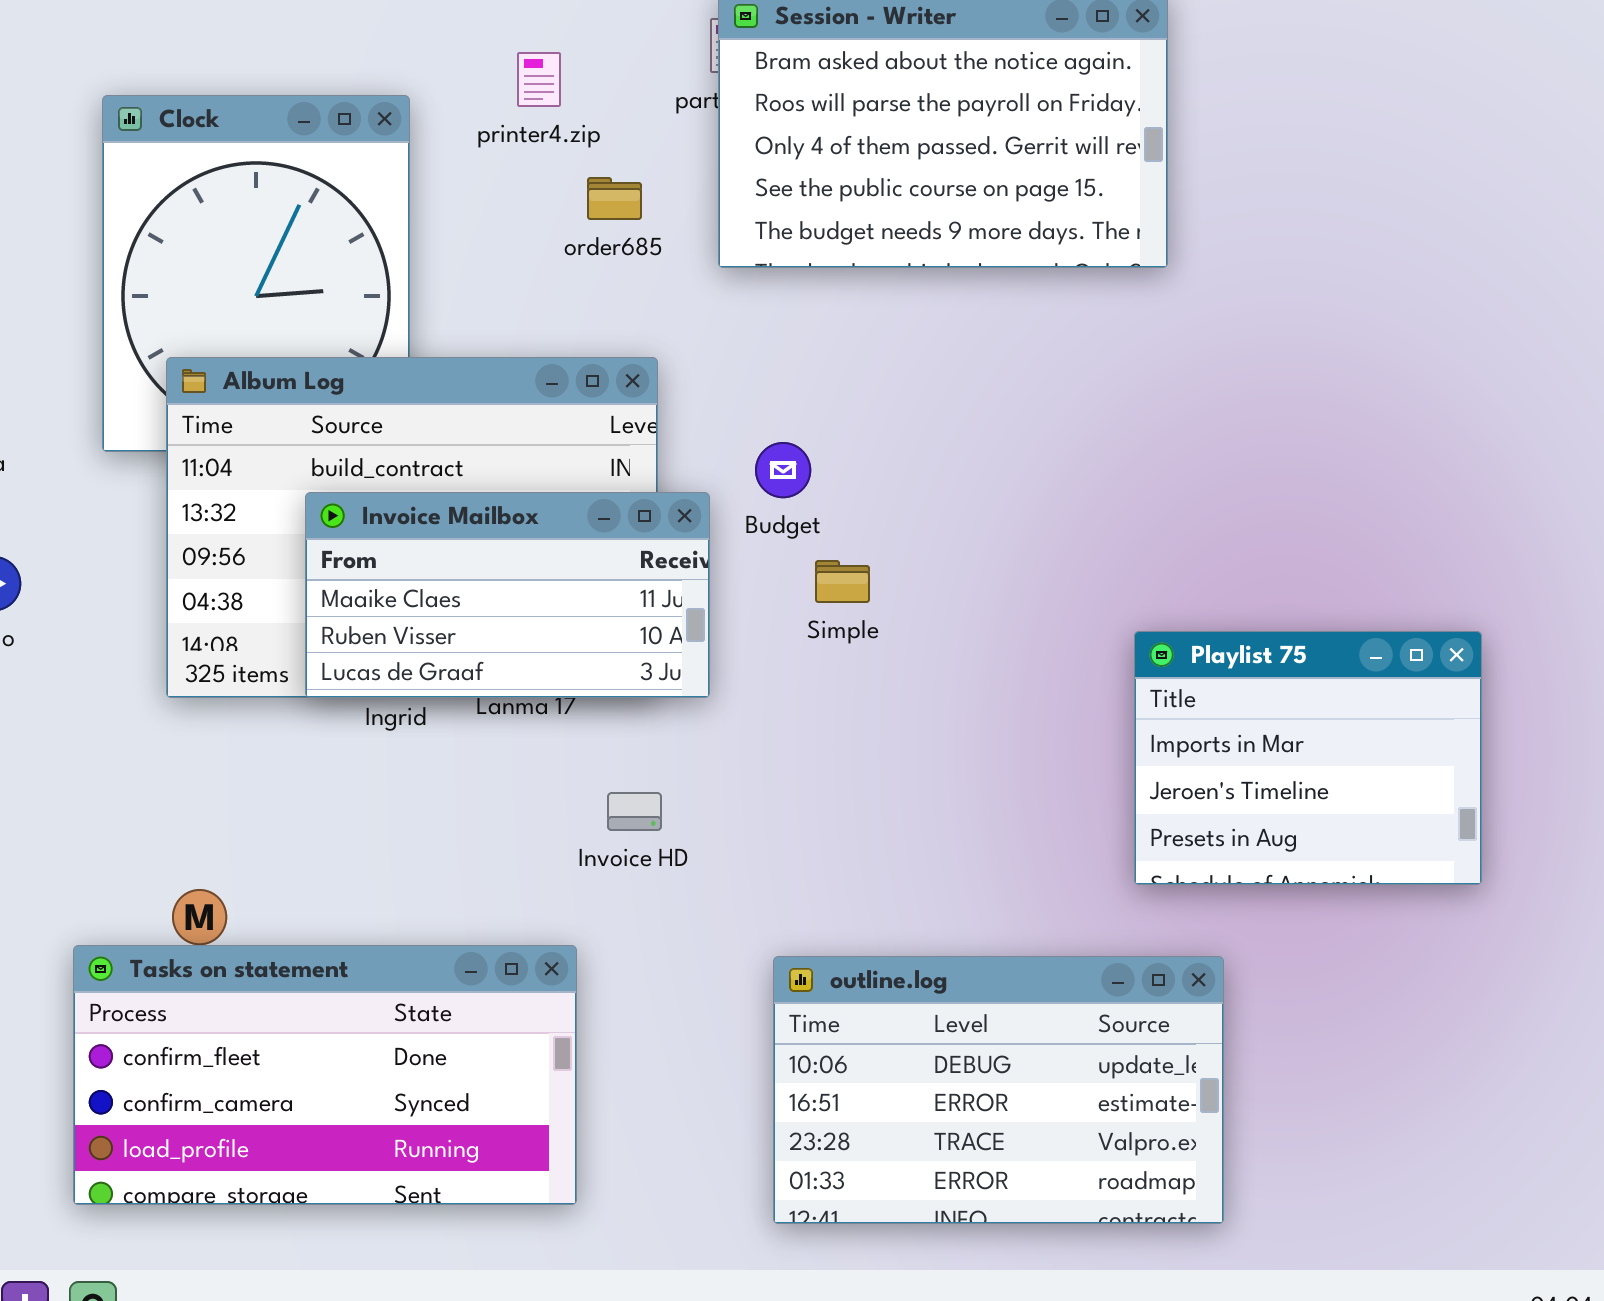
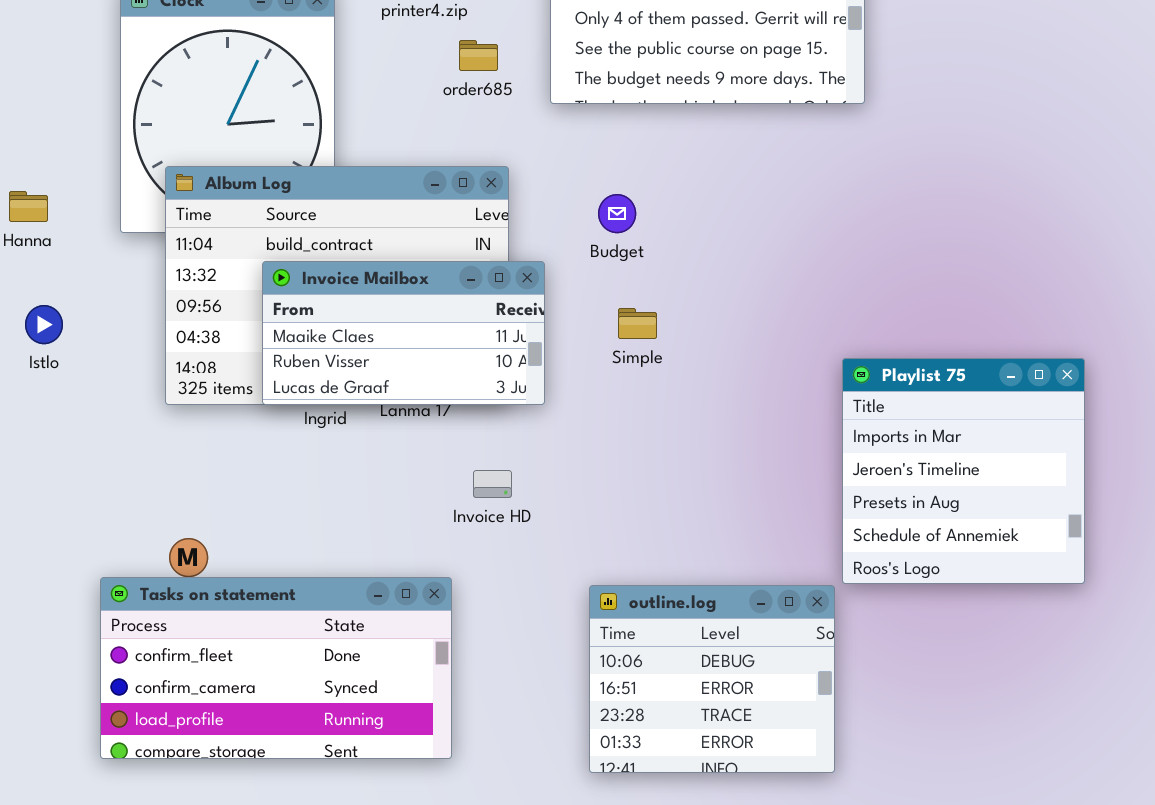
Budget: [755,442,811,498] -> [598,194,636,233], moved
Playlist 75: [1134,631,1482,885] -> [842,358,1085,584], resized
outline.log: [773,956,1224,1224] -> [589,585,835,773], resized

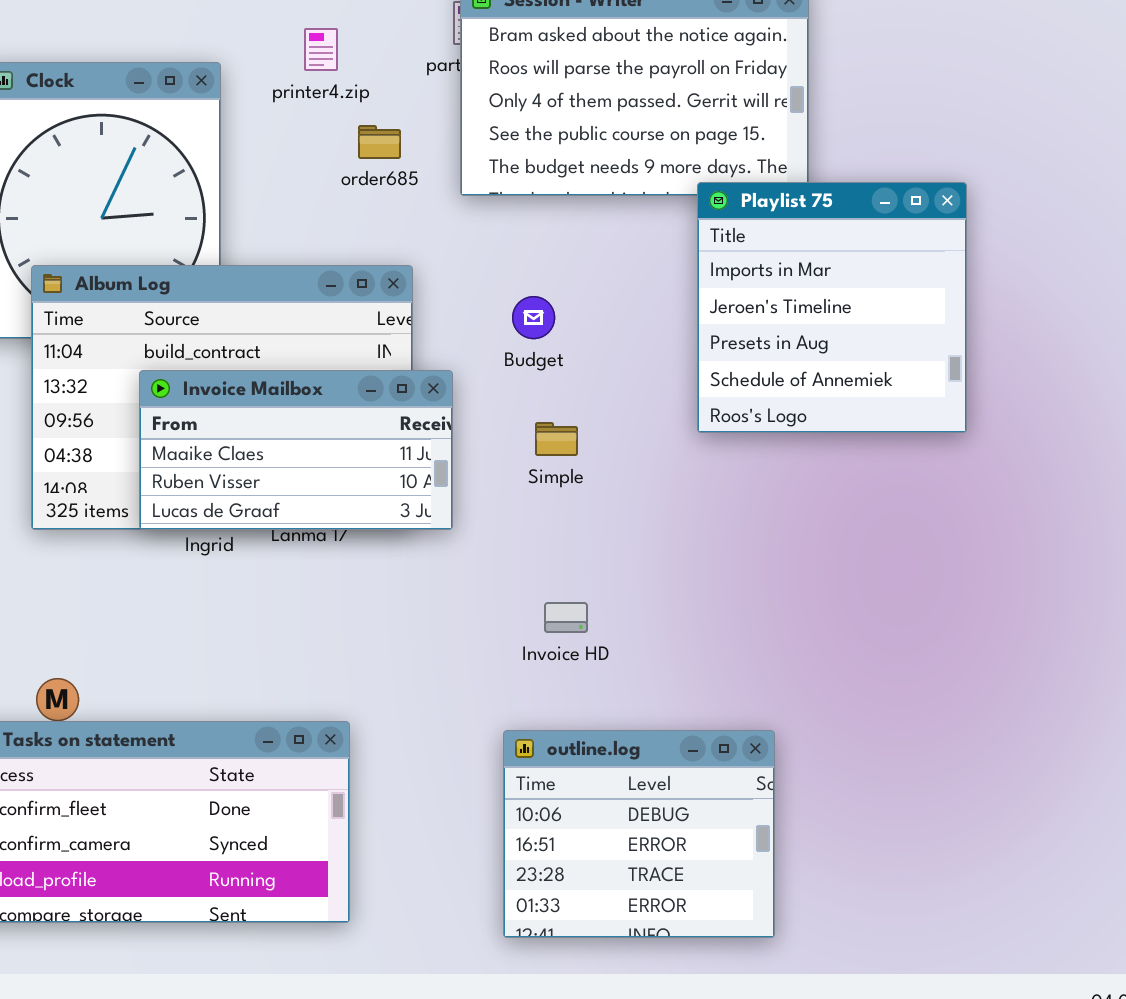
Playlist 75: [842,358,1085,584] -> [697,182,967,433], moved
Invoice HD: [473,470,512,498] -> [544,602,588,633], moved

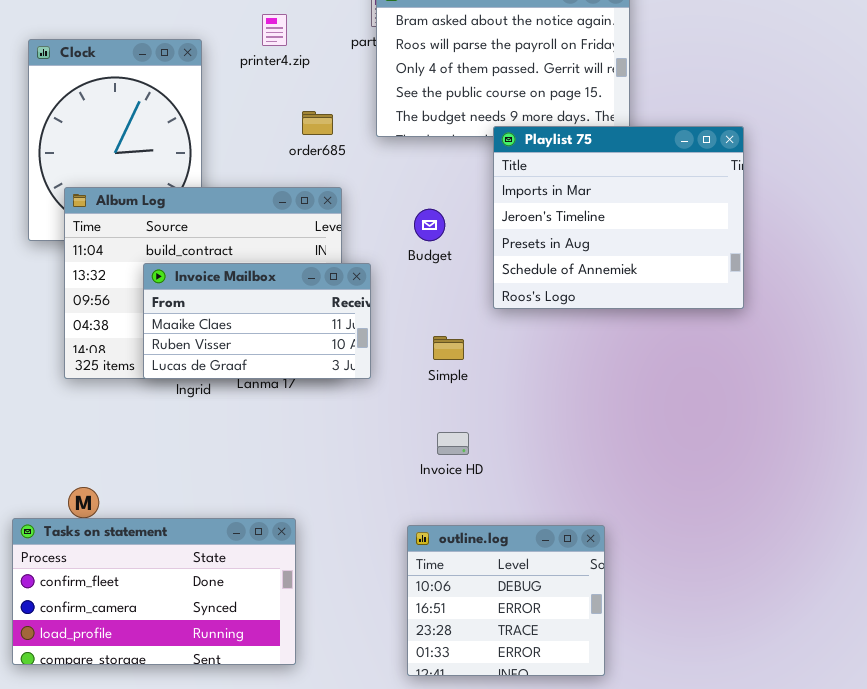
order685: [358,125,401,159] -> [302,111,333,135], moved
Playlist 75: [697,182,967,433] -> [493,126,744,309], resized
Simple: [535,422,578,456] -> [433,336,464,360], moved

